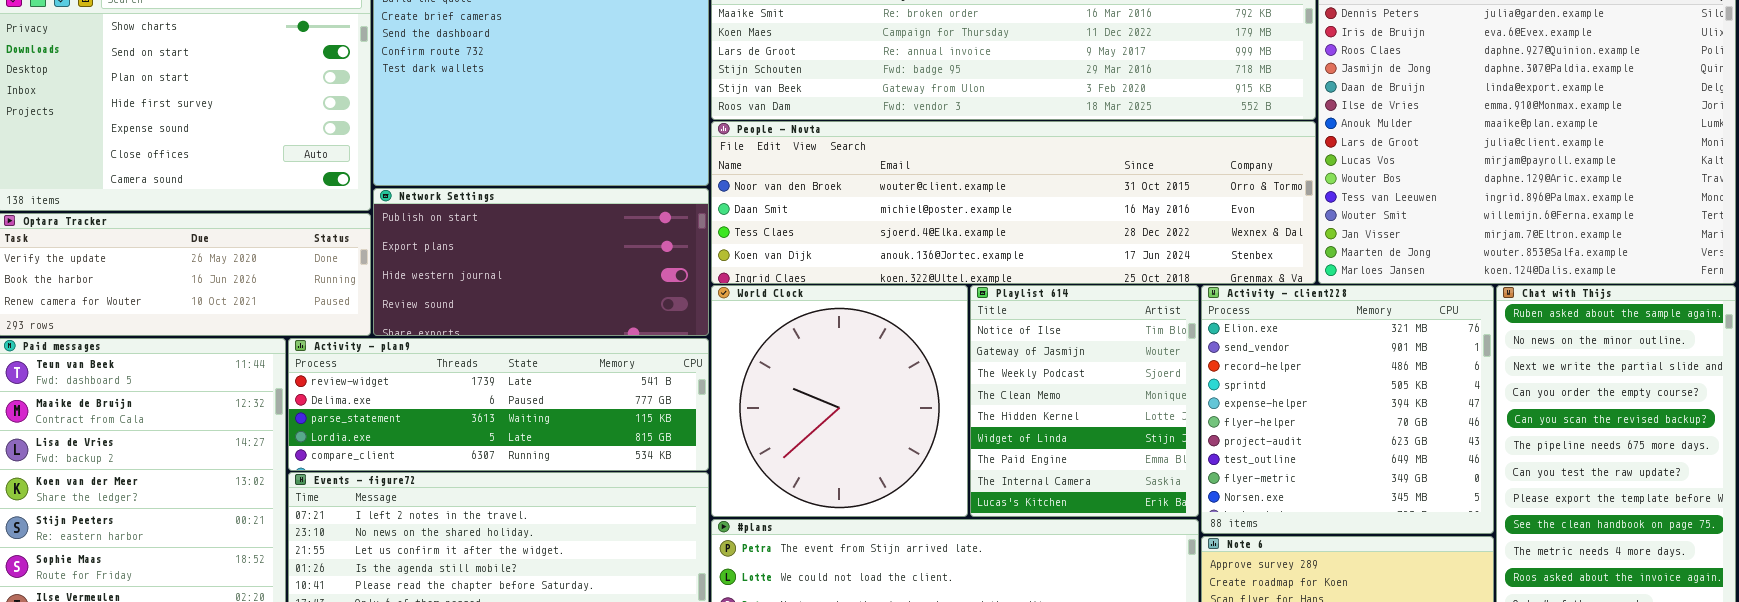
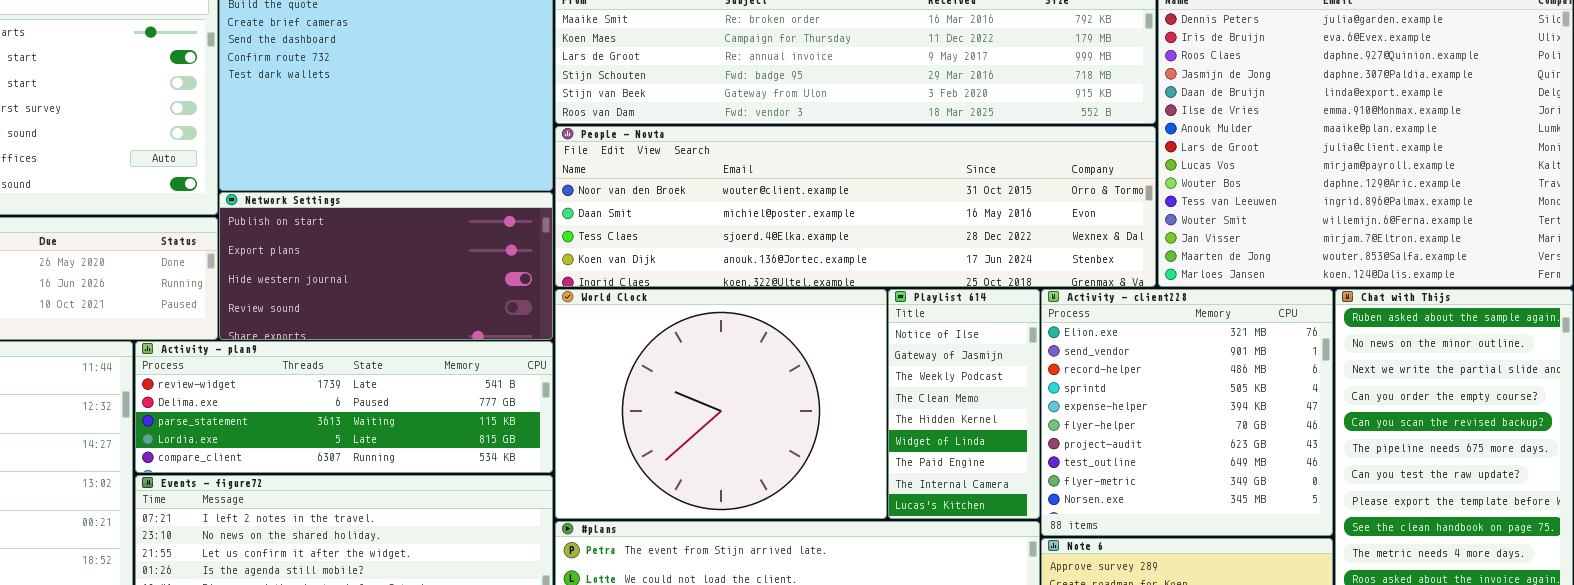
World Clock: [711,285,968,517] -> [555,289,887,519], resized
Playlist 614: [970,285,1199,517] -> [888,289,1040,519], resized

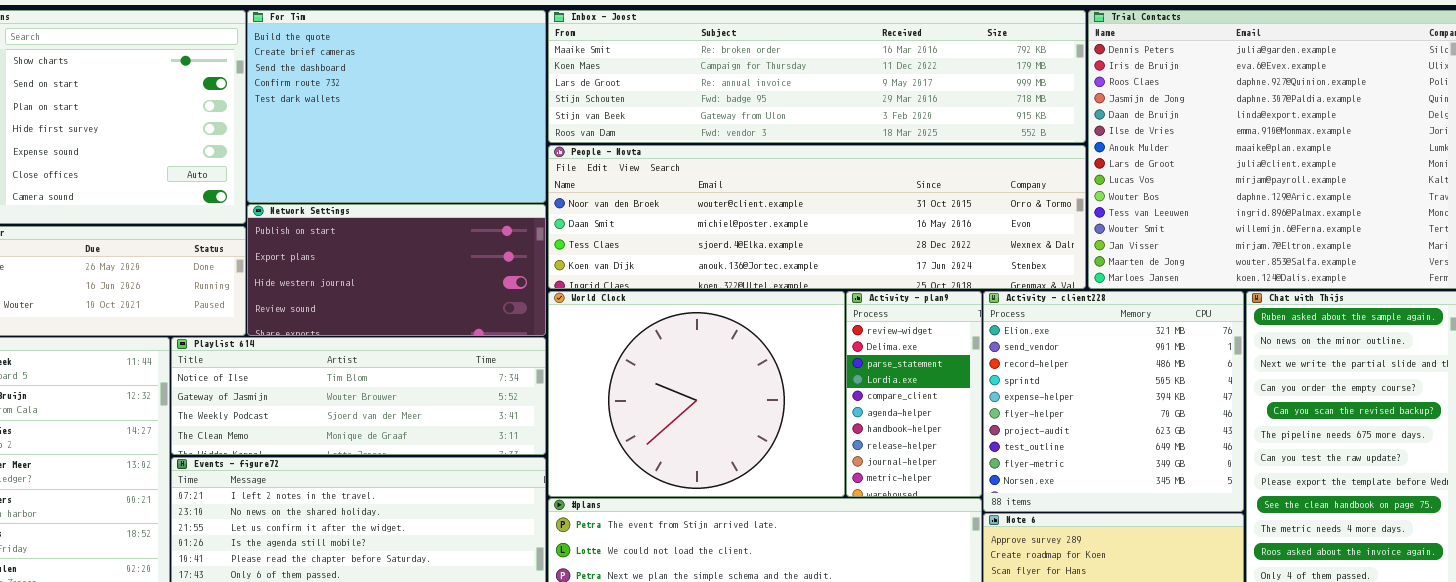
Playlist 614: [888,289,1040,519] -> [171,337,546,455], moved, resized
Activity - plan9: [135,341,553,473] -> [846,291,982,497], moved, resized

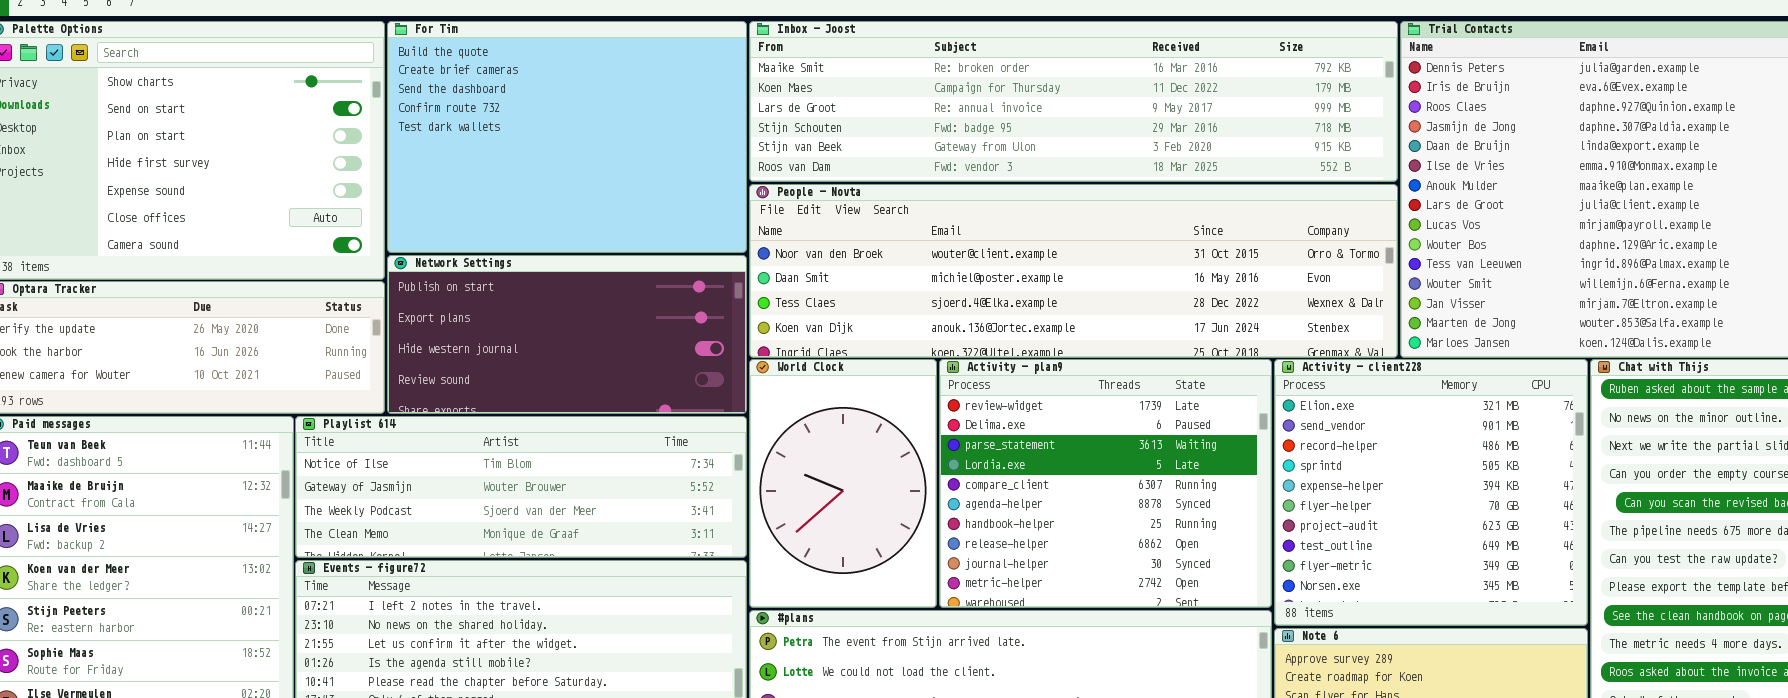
World Clock: [548,291,845,497] -> [749,359,937,608], resized
Activity - plan9: [846,291,982,497] -> [939,359,1272,608], resized

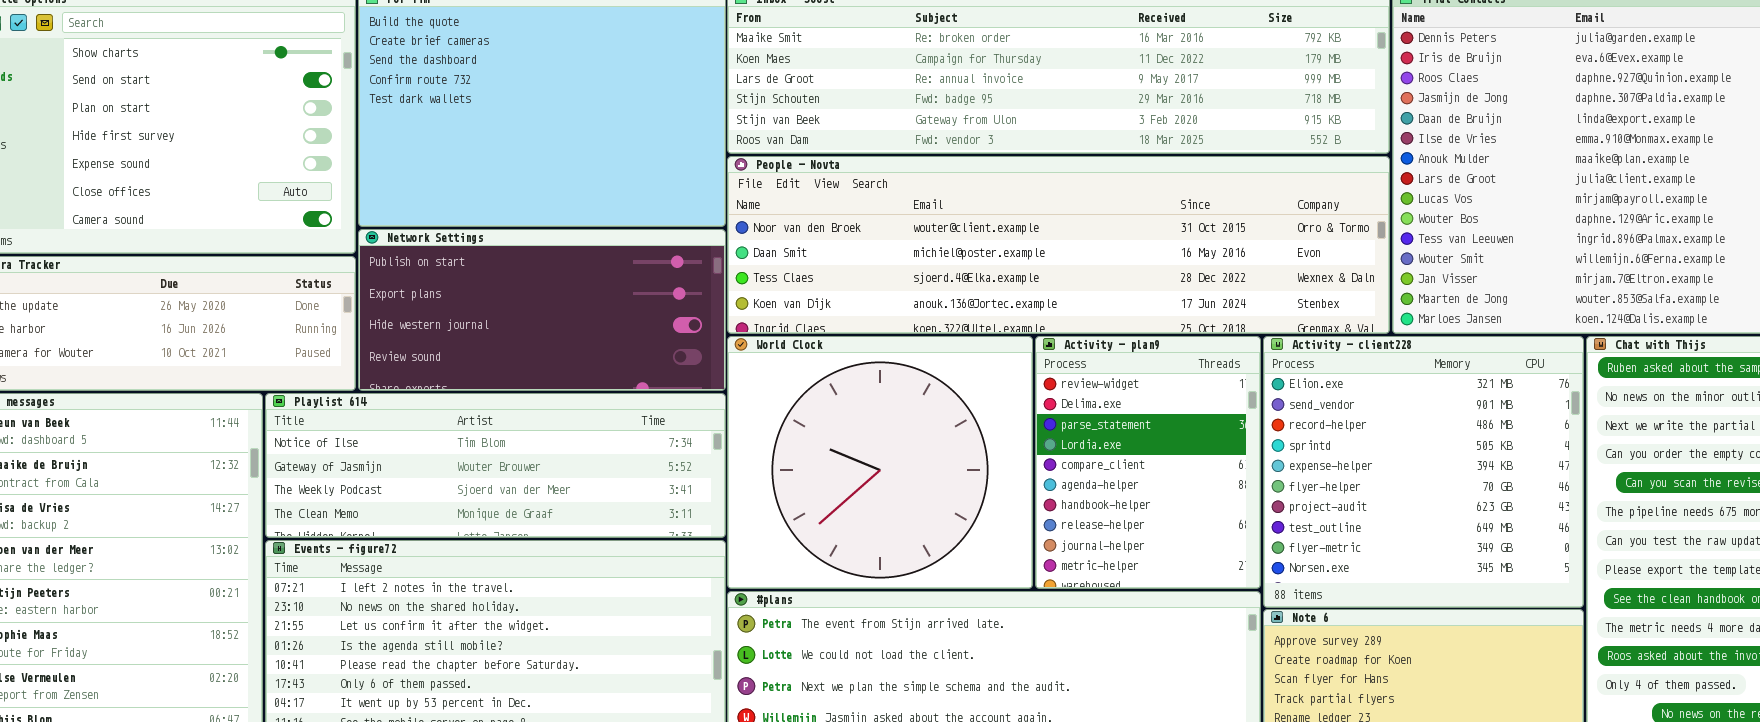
World Clock: [749,359,937,608] -> [727,336,1033,589], resized
Activity - plan9: [939,359,1272,608] -> [1035,336,1261,589], resized

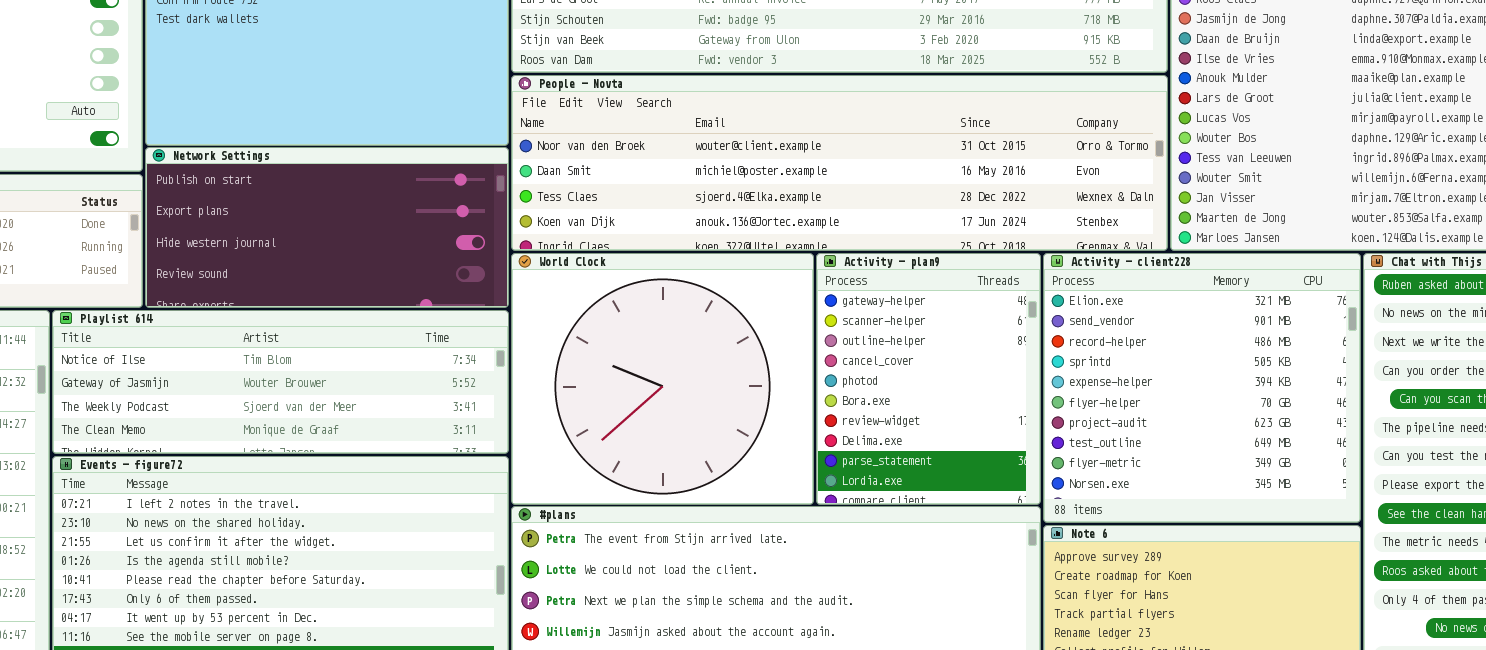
Activity - plan9: [1035,336,1261,589] -> [816,253,1041,505], scrolled up 6 rows

